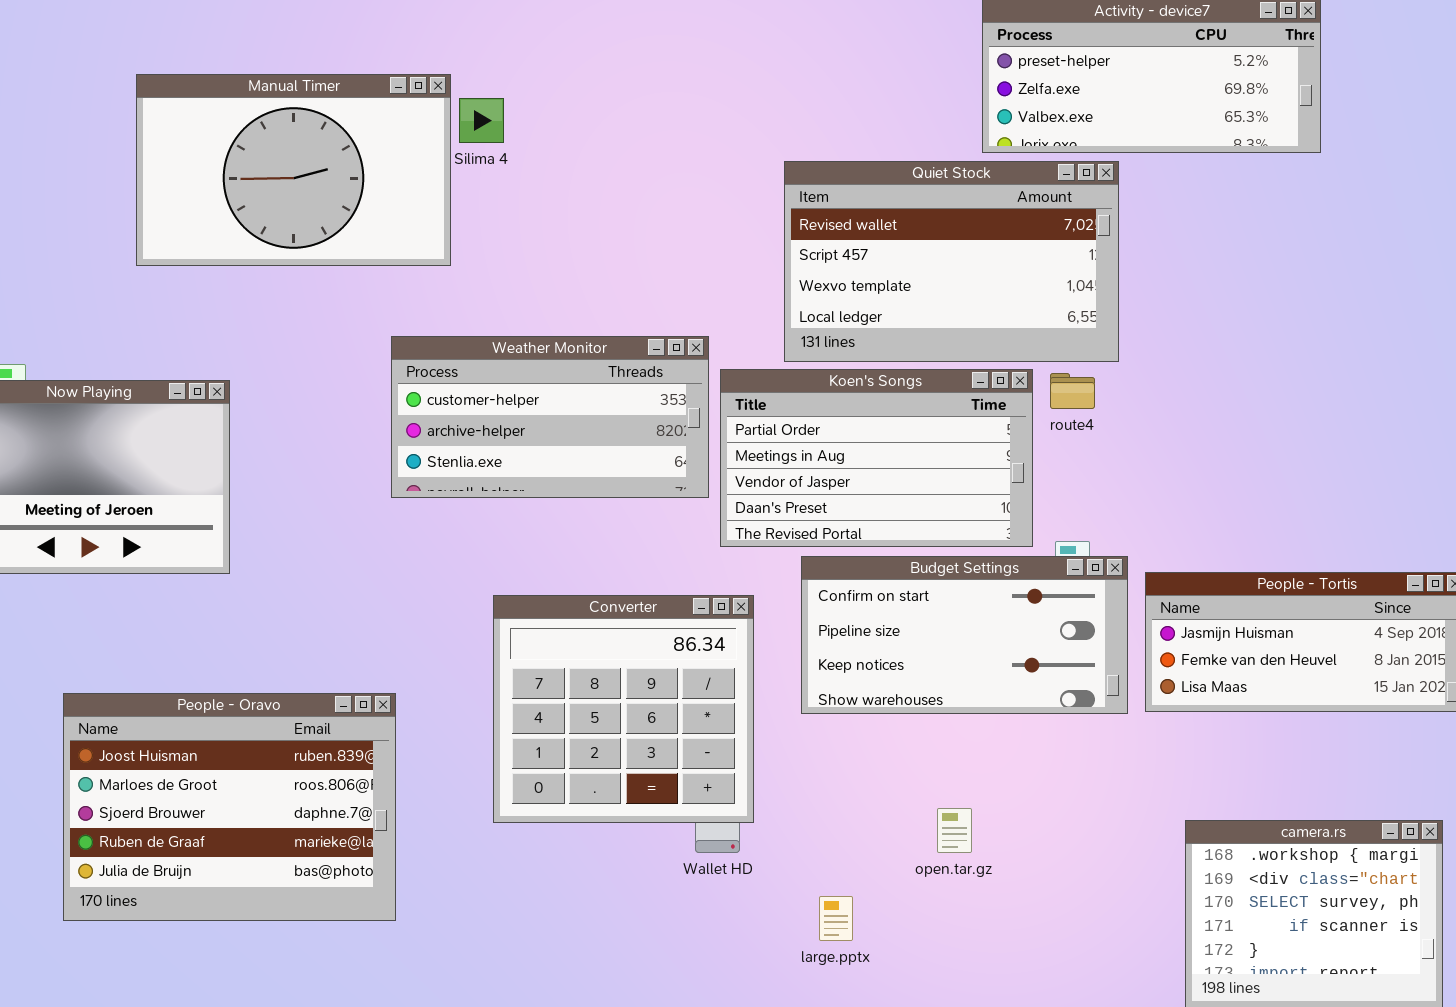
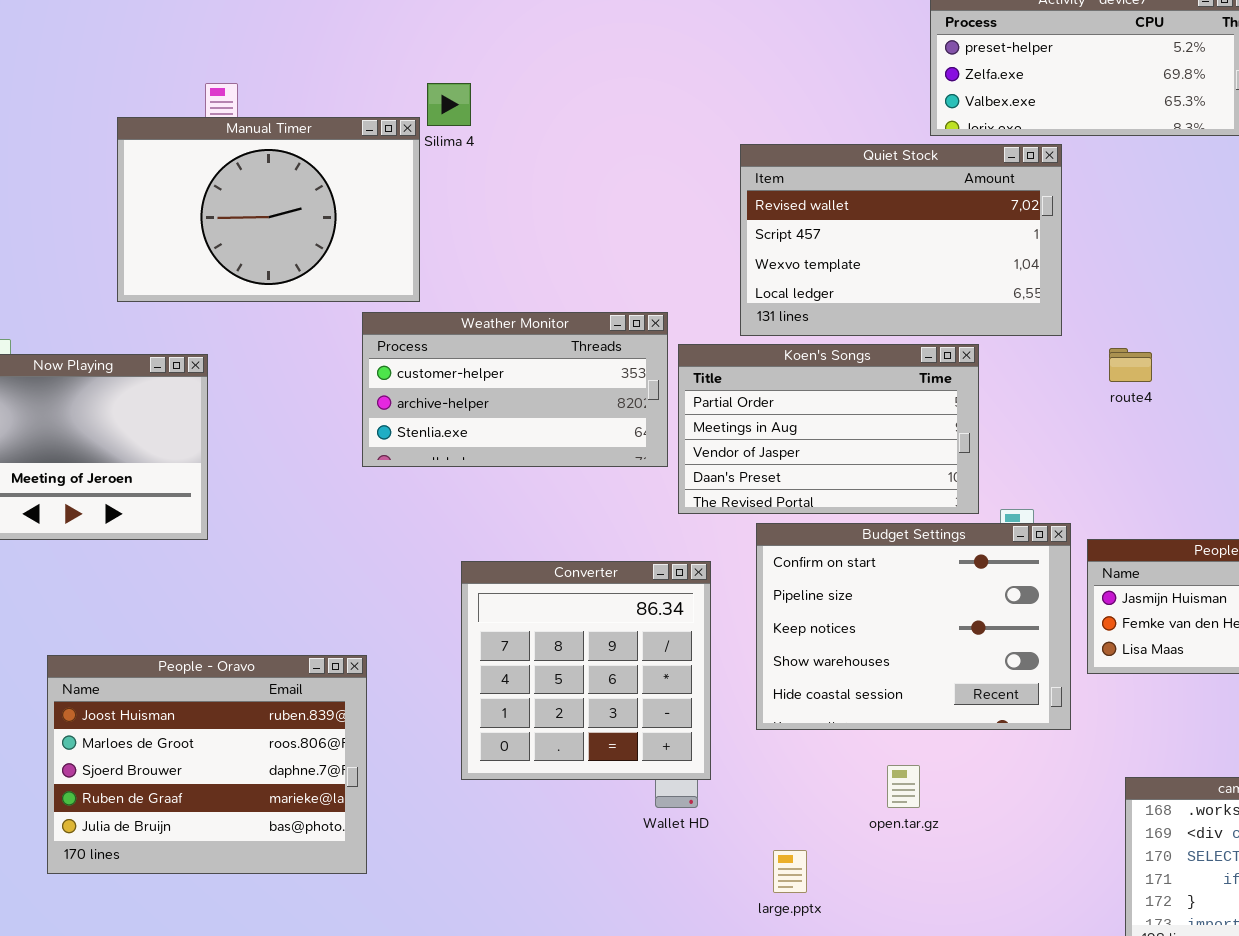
Manual Timer: [136,74,451,266] -> [117,117,420,302], moved
route4: [1050,373,1095,409] -> [1109,348,1152,382], moved
Budget Settings: [801,556,1128,714] -> [756,523,1071,730], resized

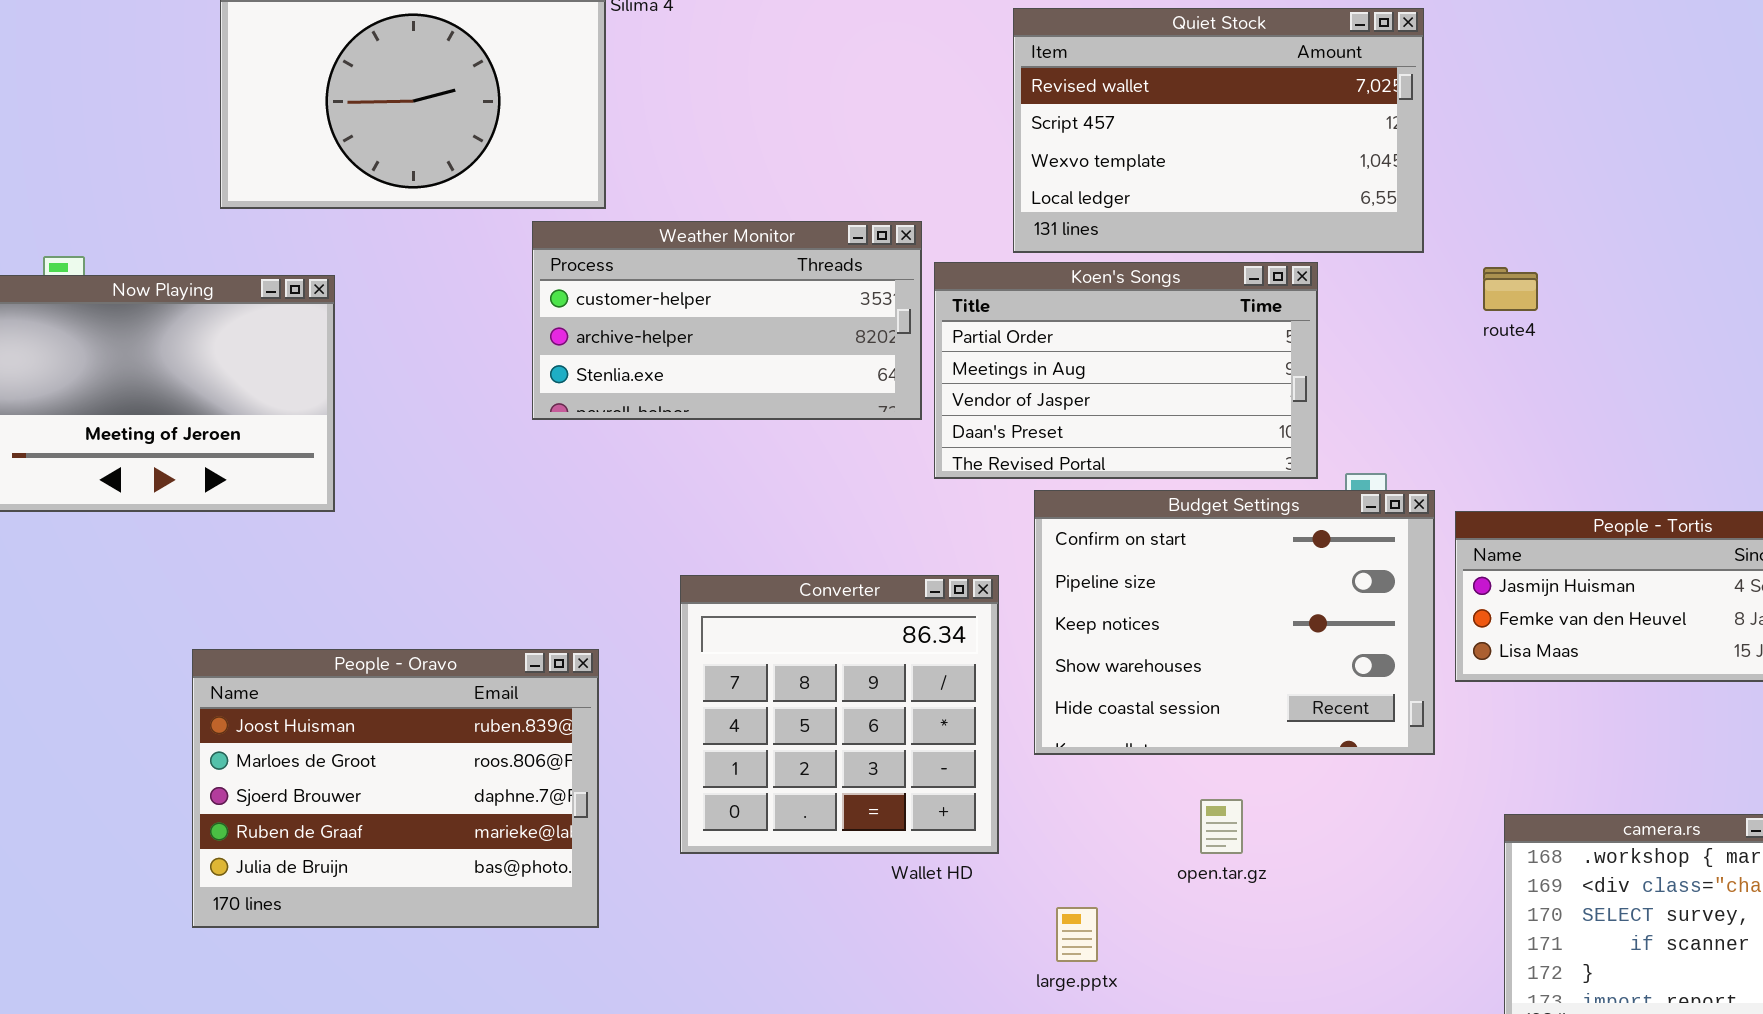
Converter: [461,561,711,780] -> [680,575,999,854], moved
People - Oravo: [47,655,367,874] -> [192,649,599,928], moved

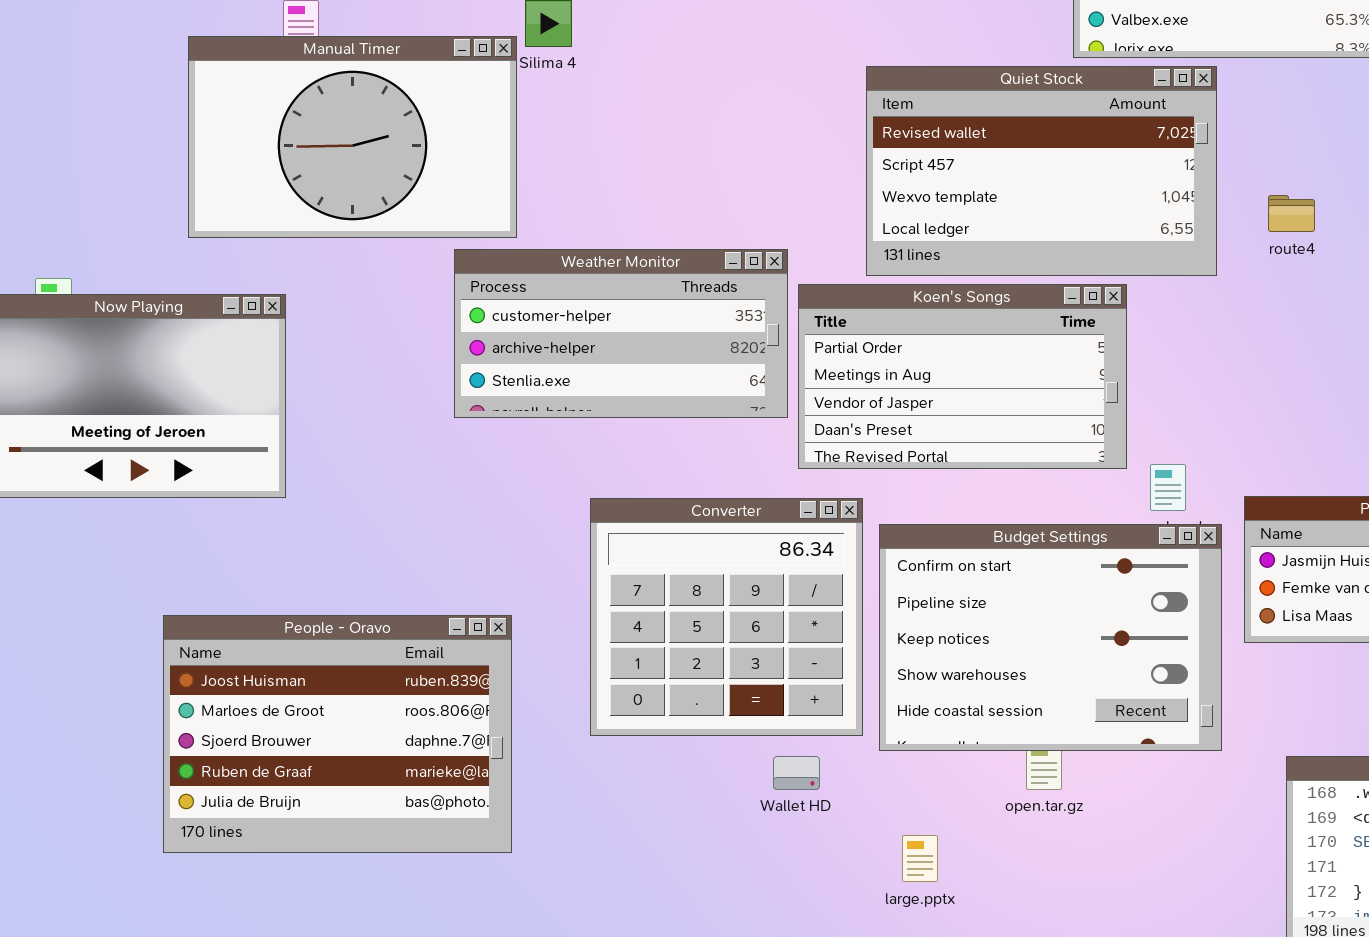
route4: [1483,267,1538,311] -> [1268,195,1315,232], moved
Budget Settings: [1034,490,1435,755] -> [879,524,1222,751], moved
Converter: [680,575,999,854] -> [590,498,863,736], moved

